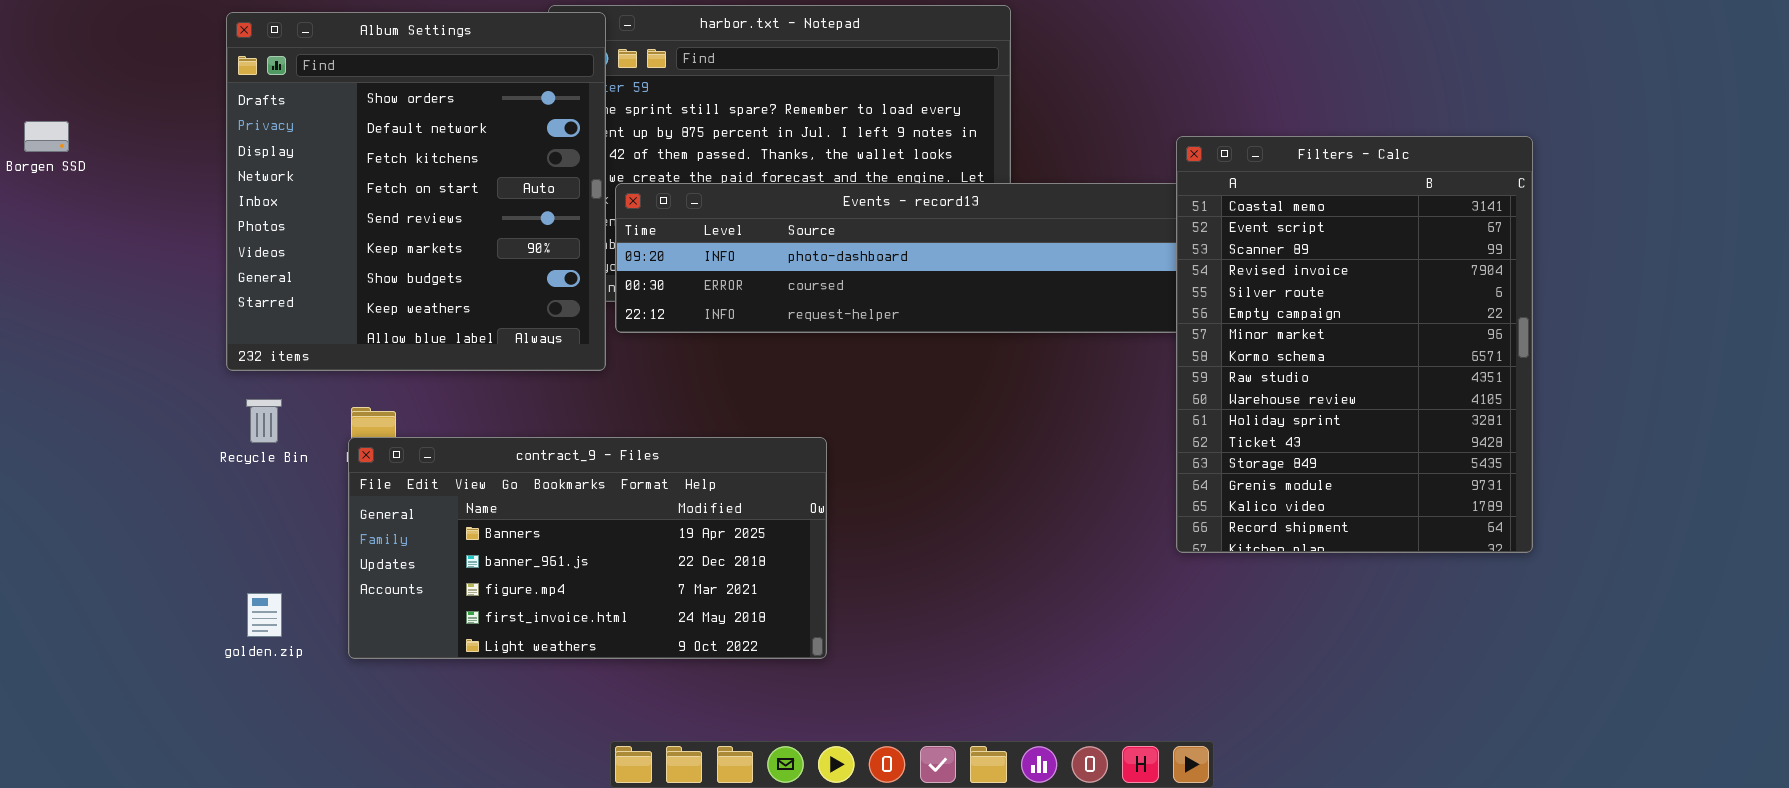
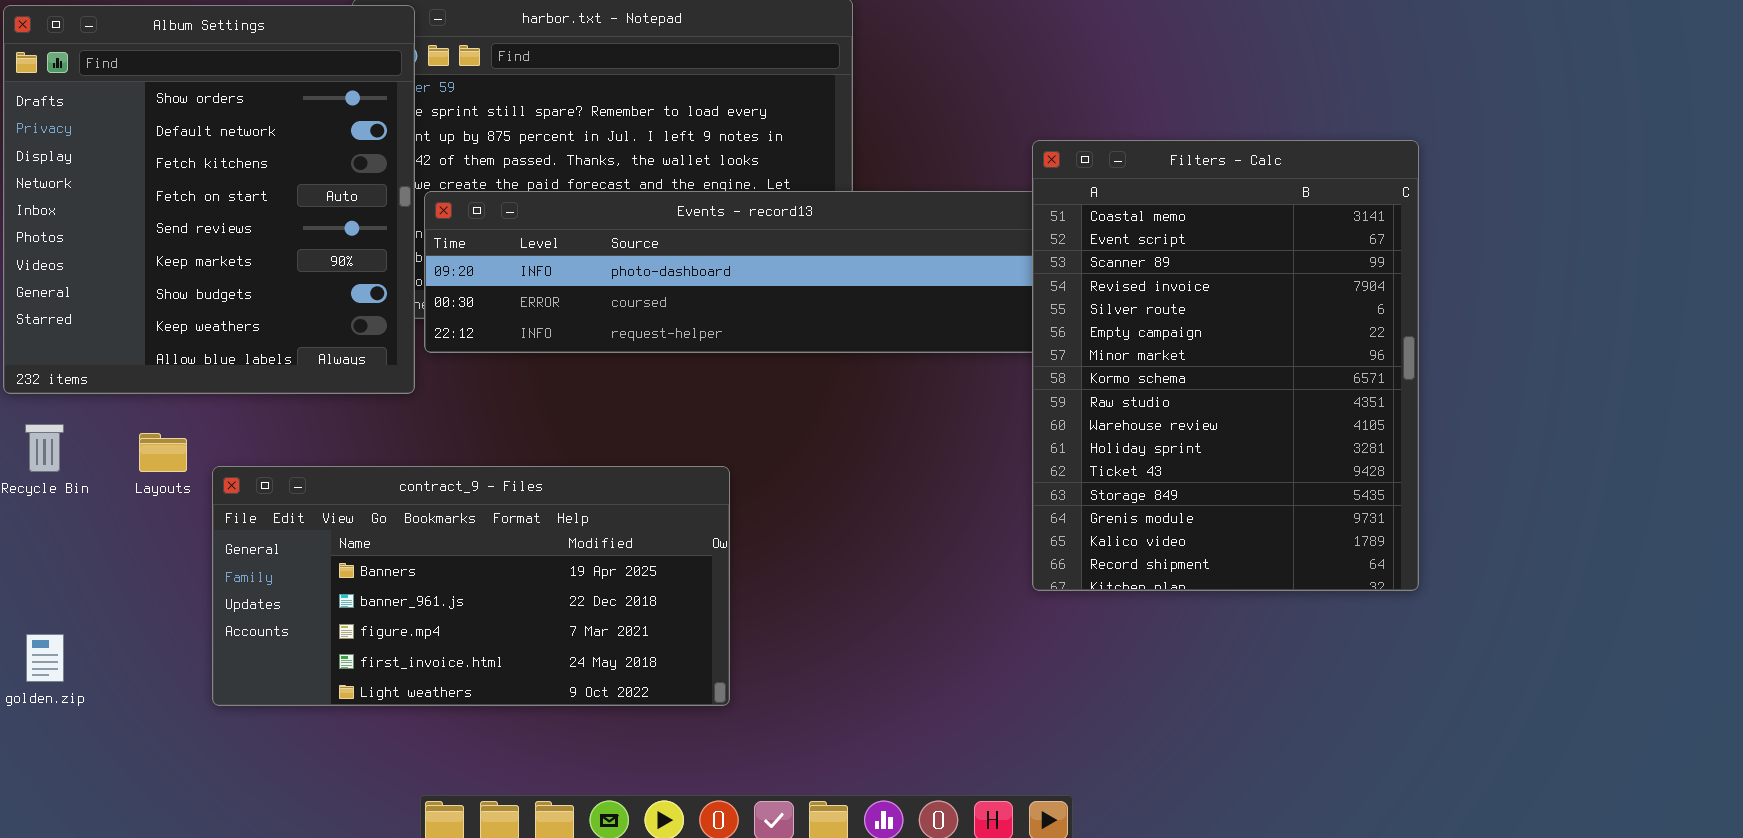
contract_9 - Files: [348,437,827,659] -> [212,466,730,706], moved

